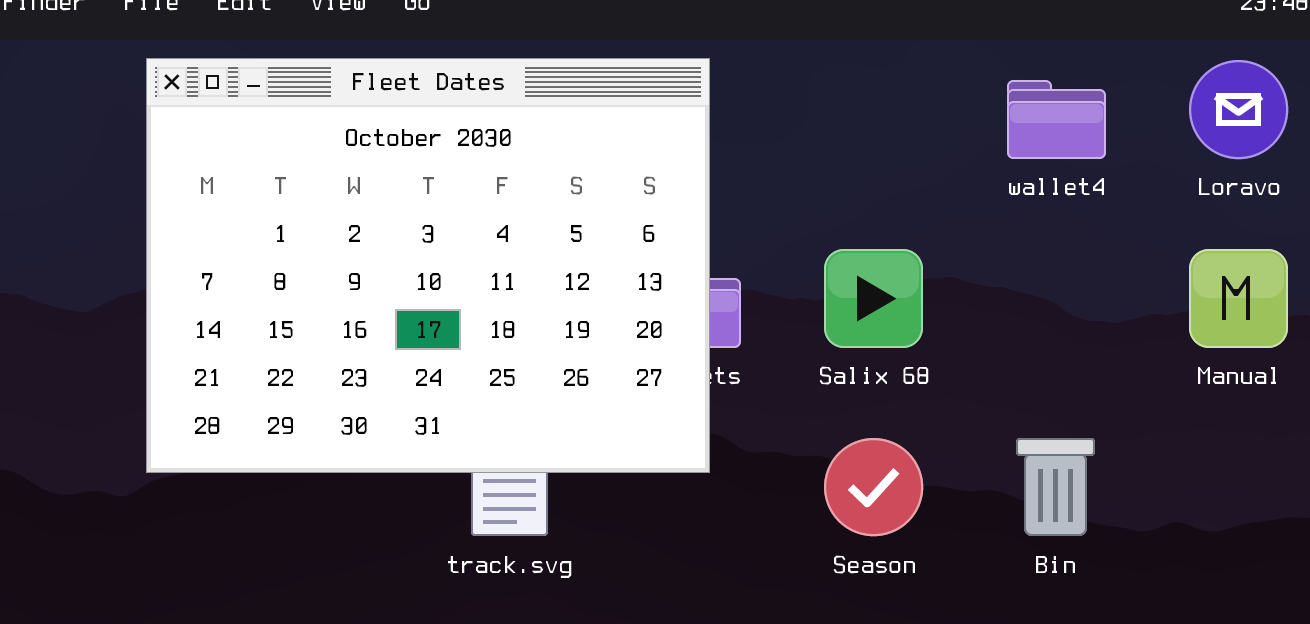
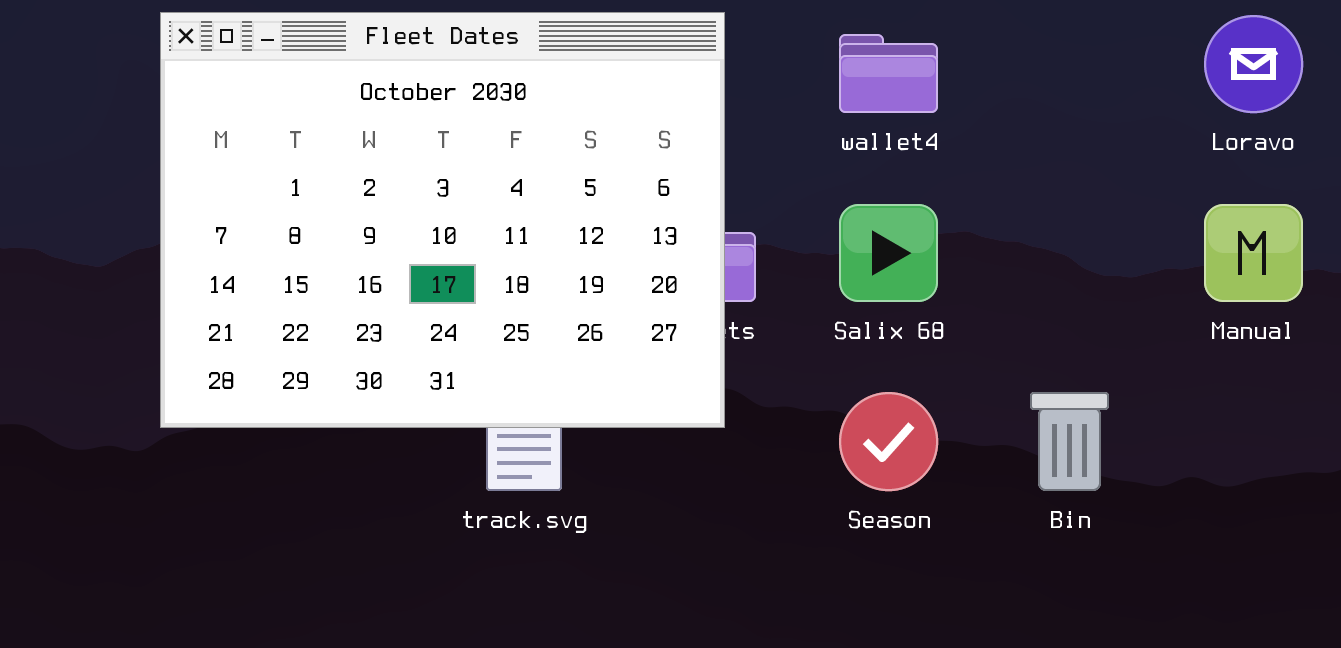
wallet4: [1007,80,1106,159] -> [839,34,938,113], moved

